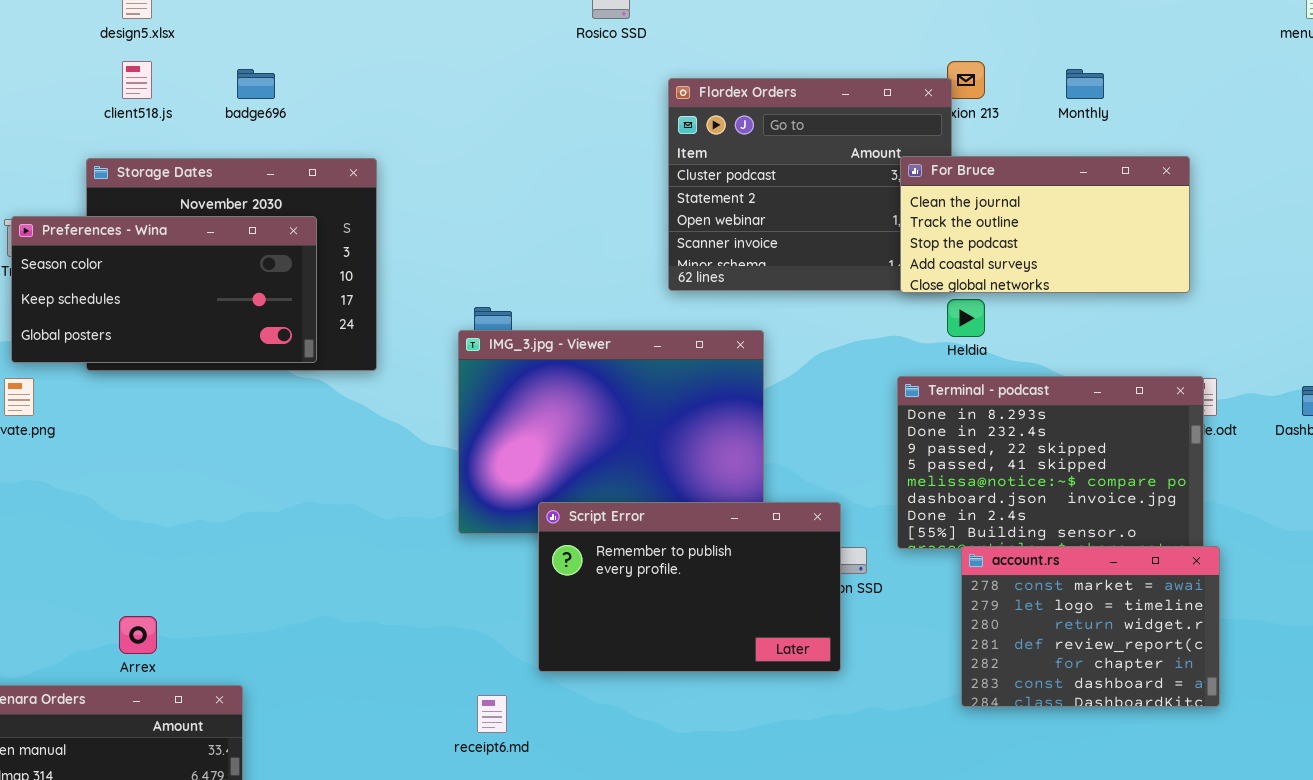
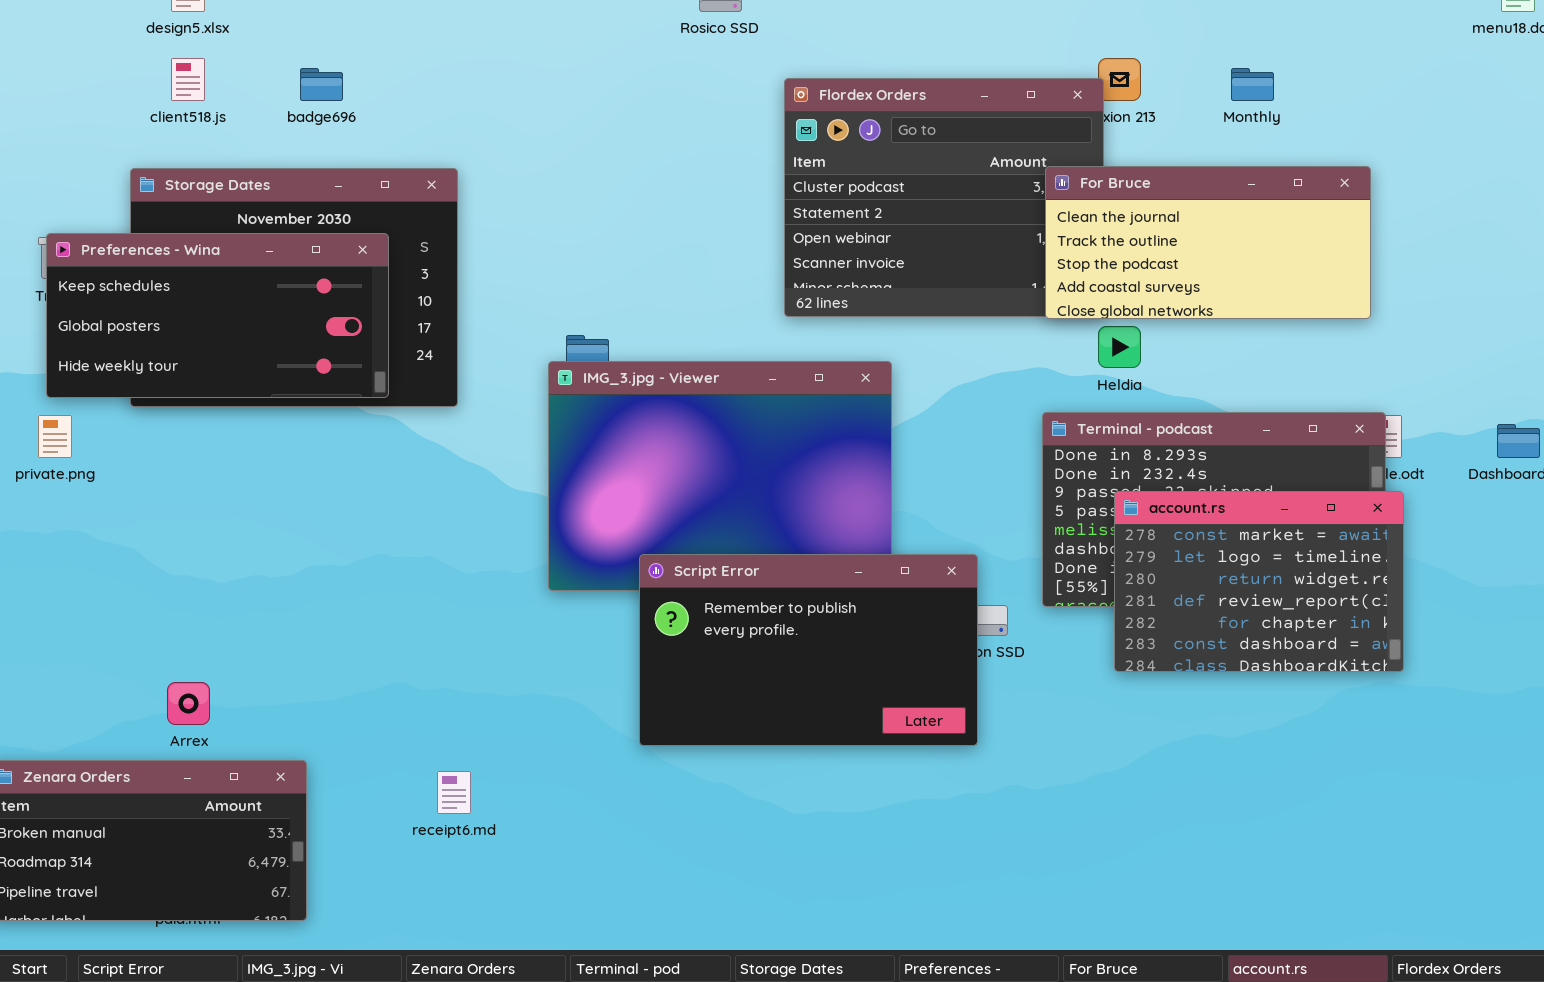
Preferences - Wina: [11,216,317,363] -> [46,233,389,398], scrolled down 1 row
account.rs: [961,546,1220,707] -> [1114,491,1404,672], moved
receipt6.md: [477,695,507,733] -> [437,771,471,814], moved

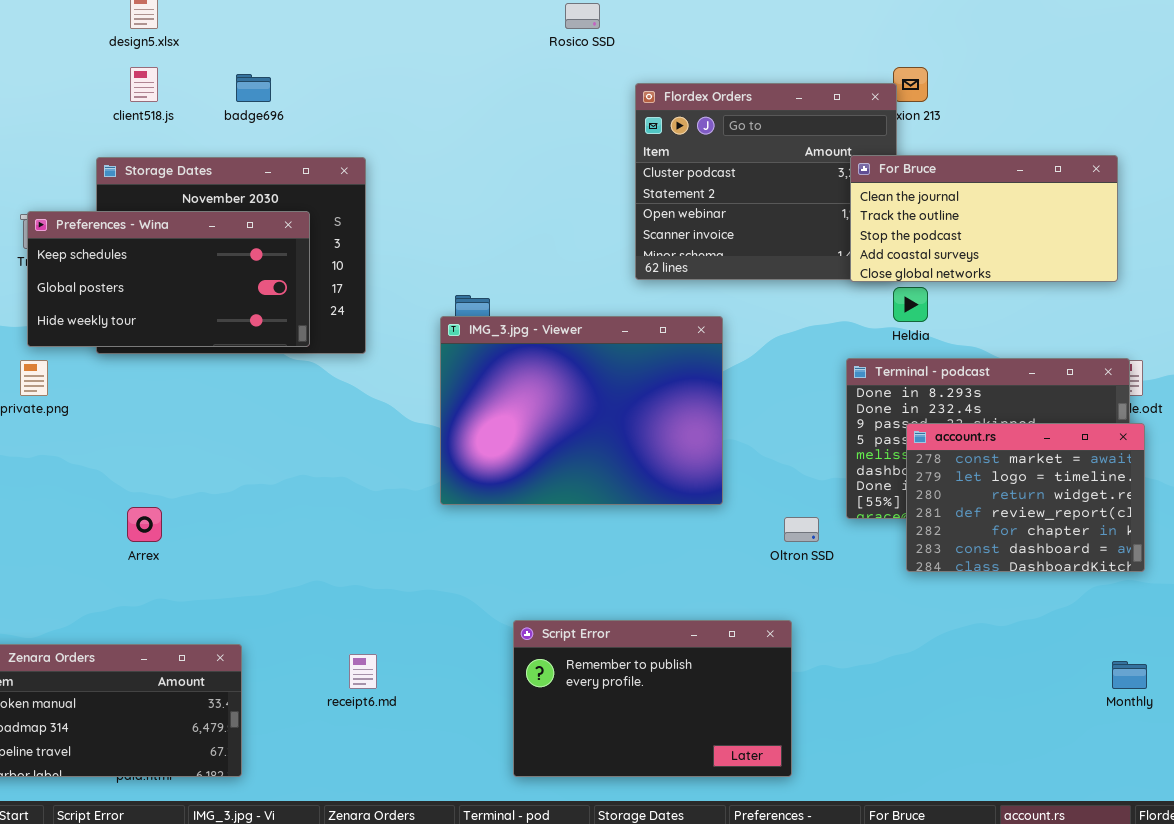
Monthly: [1231,68,1274,101] -> [1112,661,1147,689], moved
Script Error: [639,554,978,746] -> [513,620,792,777], moved
Arrex: [167,682,210,725] -> [127,507,162,542], moved

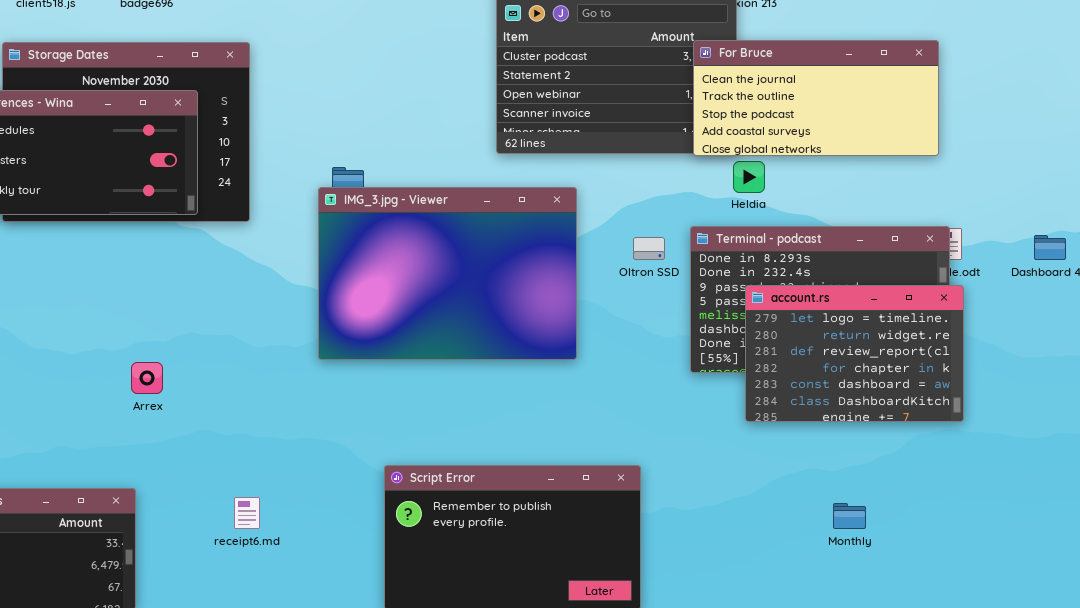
account.rs: [906,423,1145,572] -> [745,285,964,422], scrolled down 1 row
Arrex: [127,507,162,542] -> [131,362,163,394], moved
Oltron SSD: [784,517,819,542] -> [633,237,665,260], moved
Monthly: [1112,661,1147,689] -> [833,503,866,529], moved

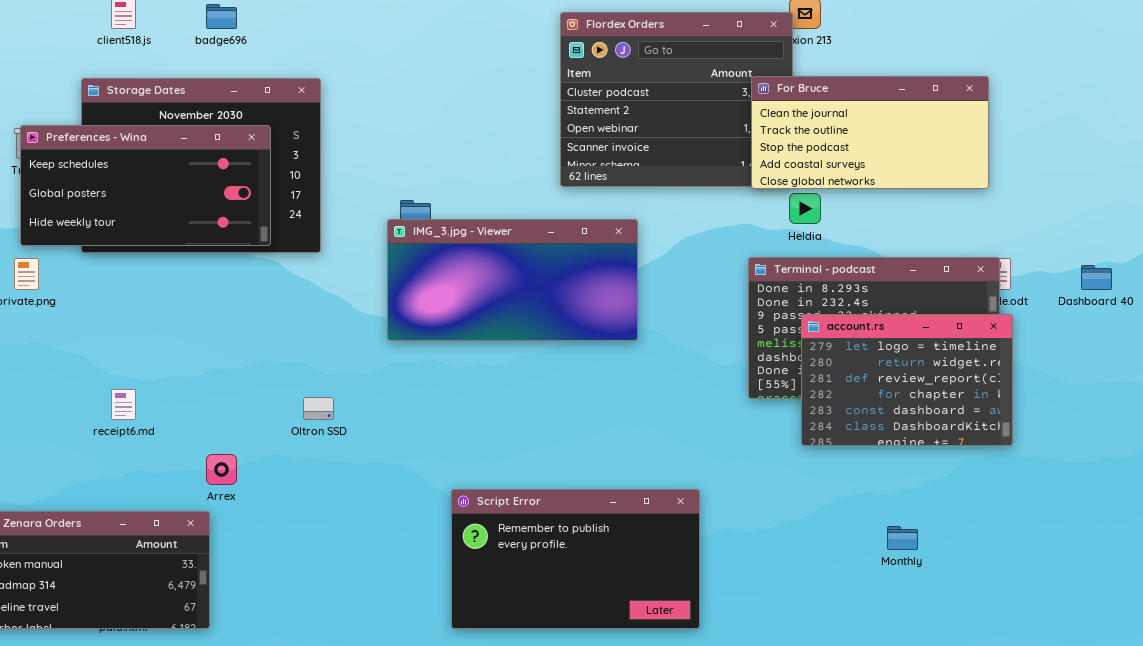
IMG_3.jpg - Viewer: [318,187,577,360] -> [387,219,638,341], resized
Oltron SSD: [633,237,665,260] -> [303,397,334,420], moved
Arrex: [131,362,163,394] -> [206,454,237,485], moved
receipt6.md: [234,497,260,529] -> [111,389,136,420], moved

